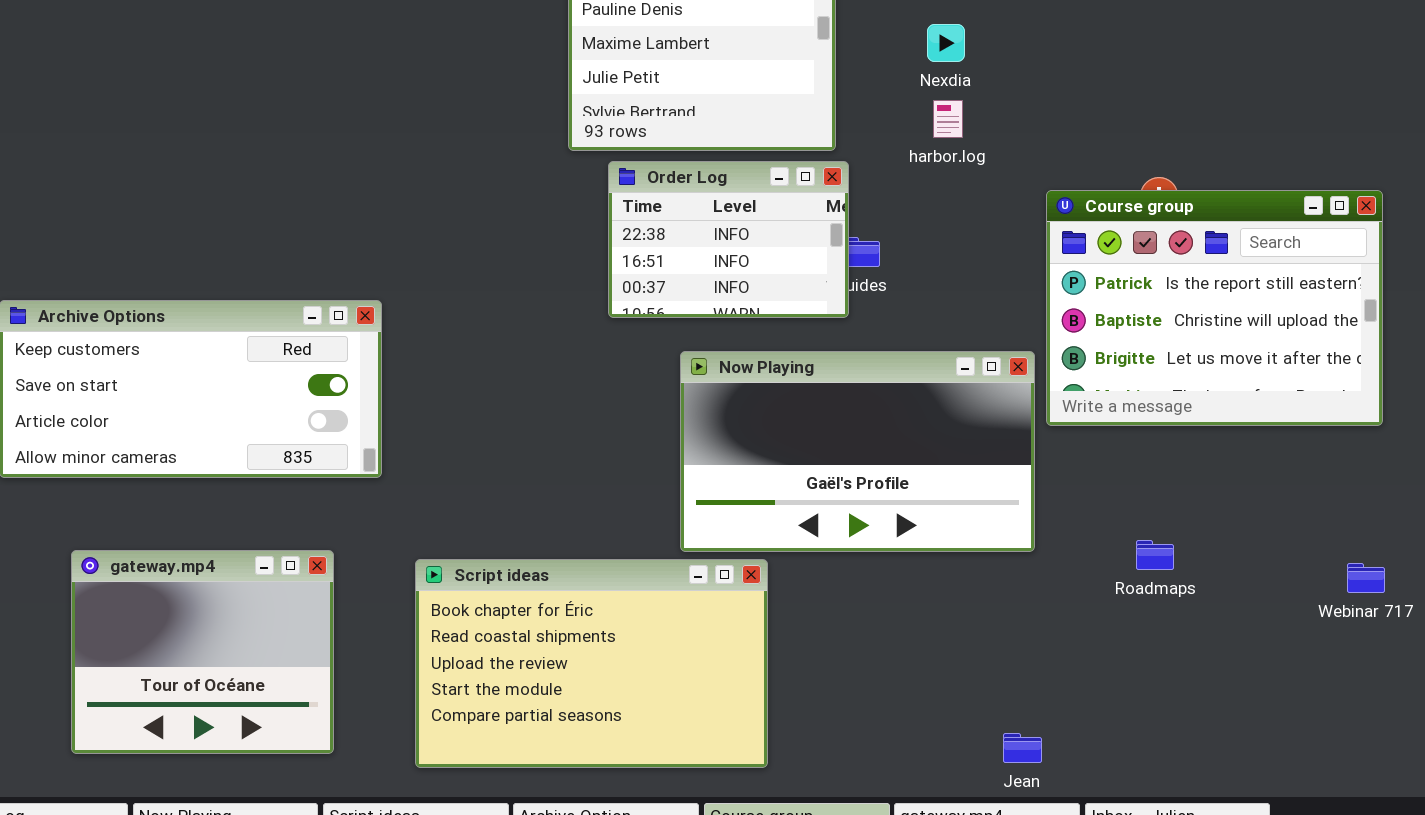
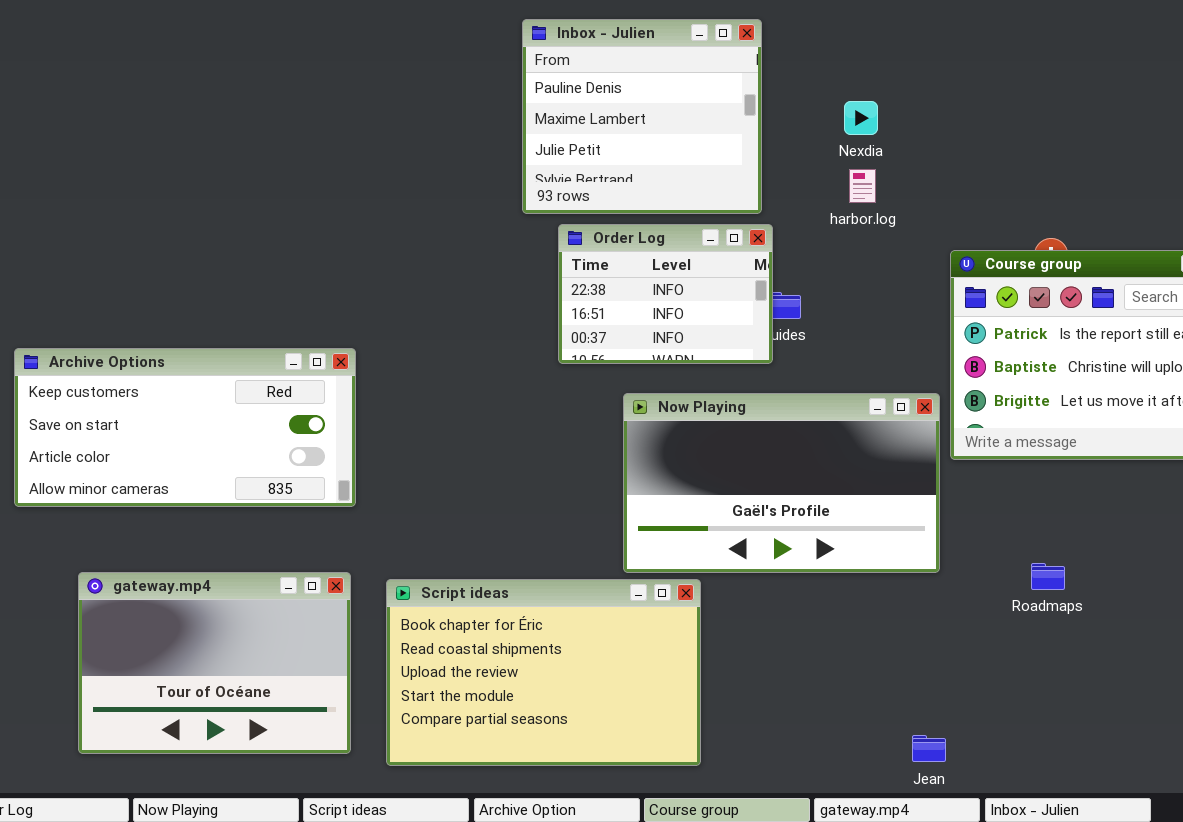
gateway.mp4: [71,550,334,754] -> [78,572,351,754], resized

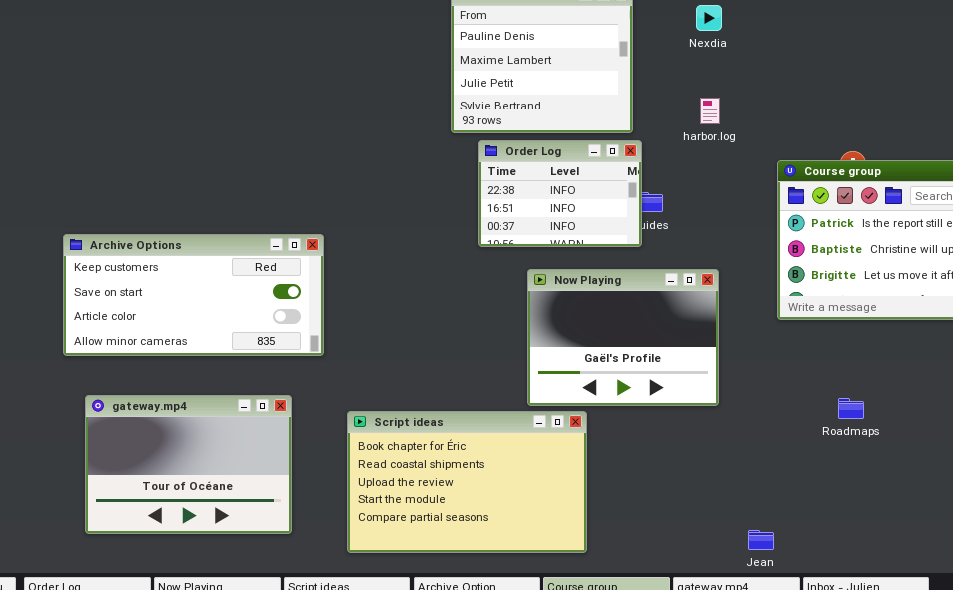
Nexdia: [844,101,878,135] -> [696,5,722,31], moved
Now Playing: [623,393,940,573] -> [527,269,719,406], resized
gateway.mp4: [78,572,351,754] -> [85,395,292,534], moved

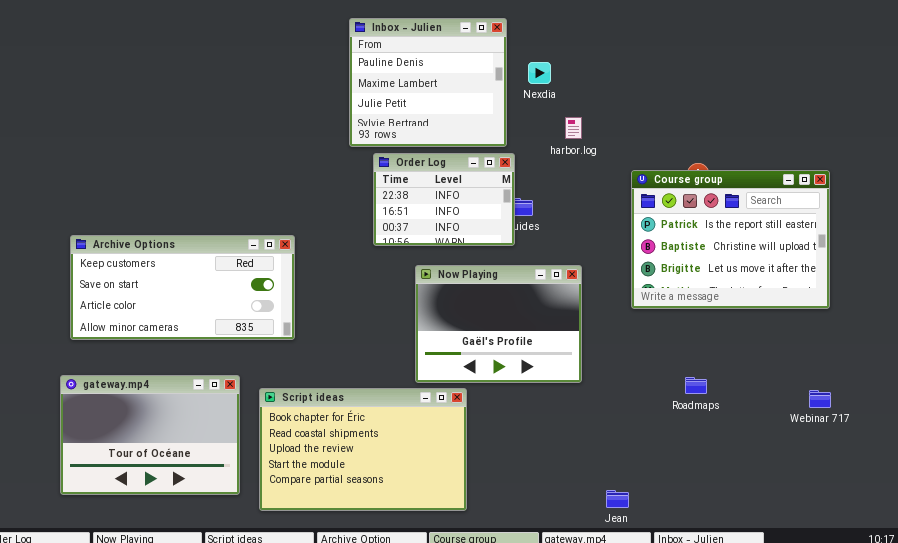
Nexdia: [696,5,722,31] -> [528,62,551,84], moved
Archive Options: [63,234,324,356] -> [70,235,295,340], moved
gateway.mp4: [85,395,292,534] -> [60,375,240,495], moved

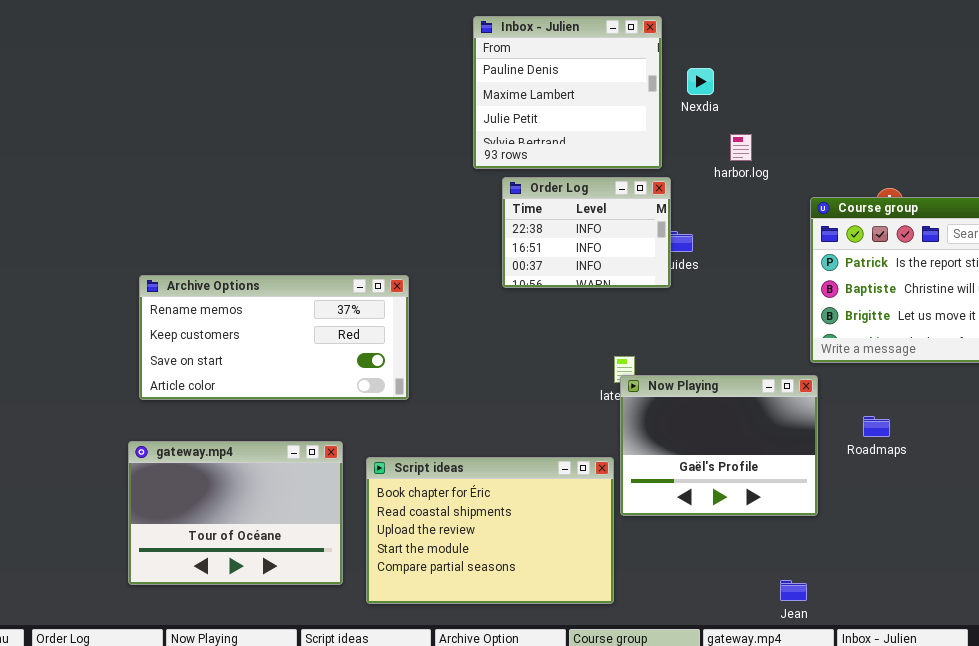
Archive Options: [70,235,295,340] -> [139,275,409,400], scrolled up 1 row
Now Playing: [415,265,582,383] -> [620,375,818,516], moved
Roadmaps: [685,377,707,394] -> [863,416,890,437], moved

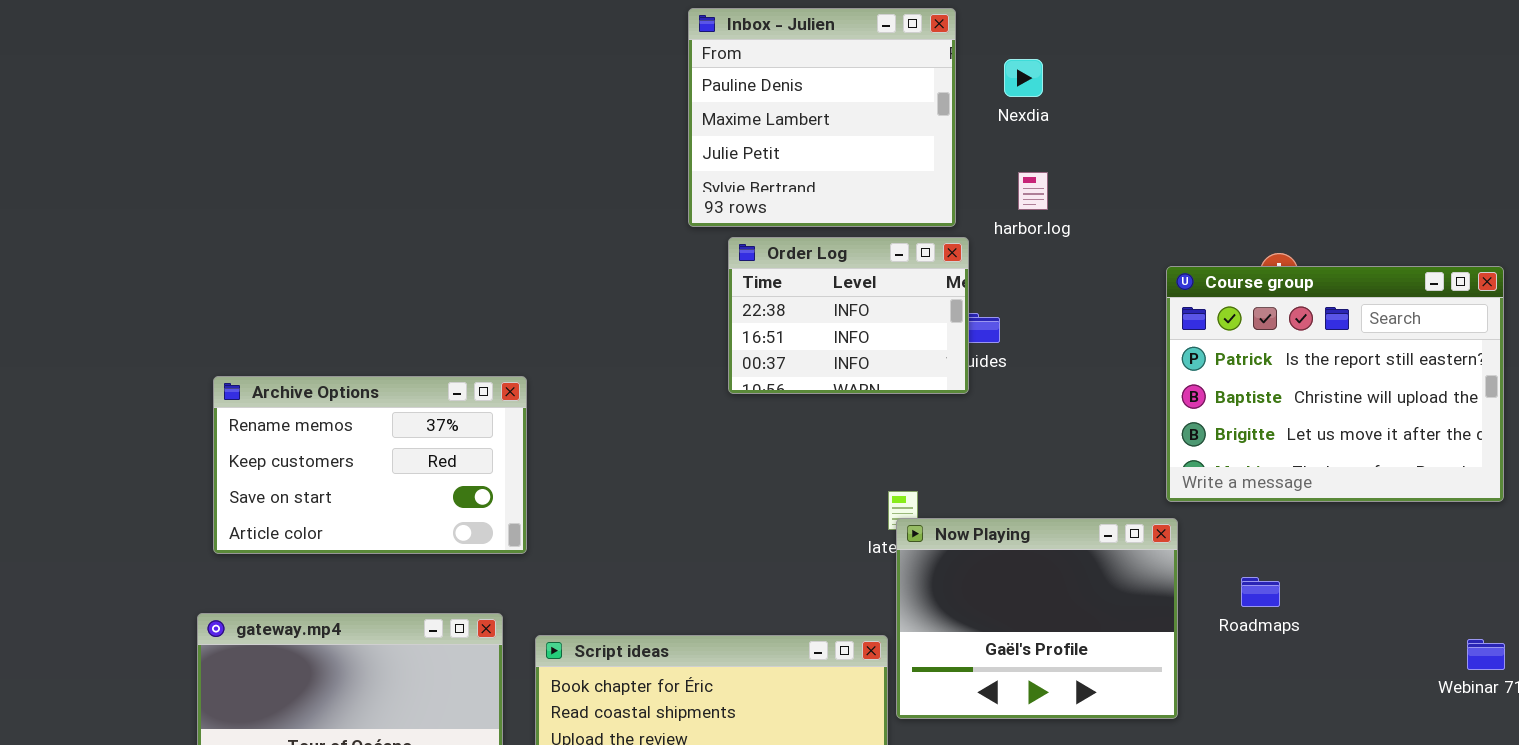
Nexdia: [687,68,714,95] -> [1004,59,1043,97], moved
harbor.log: [730,134,752,161] -> [1018,172,1048,210], moved
Archive Options: [139,275,409,400] -> [213,376,527,554], resized

